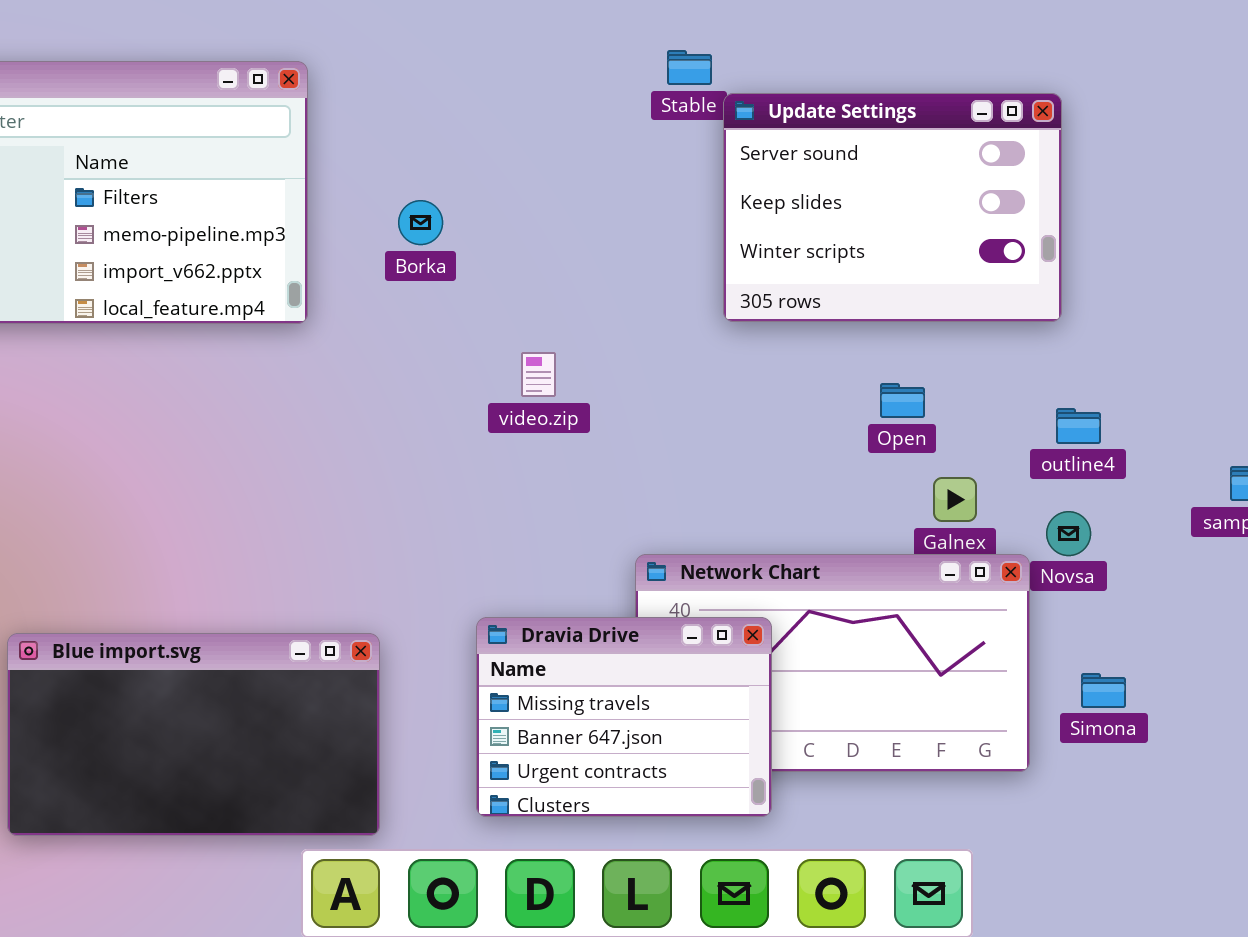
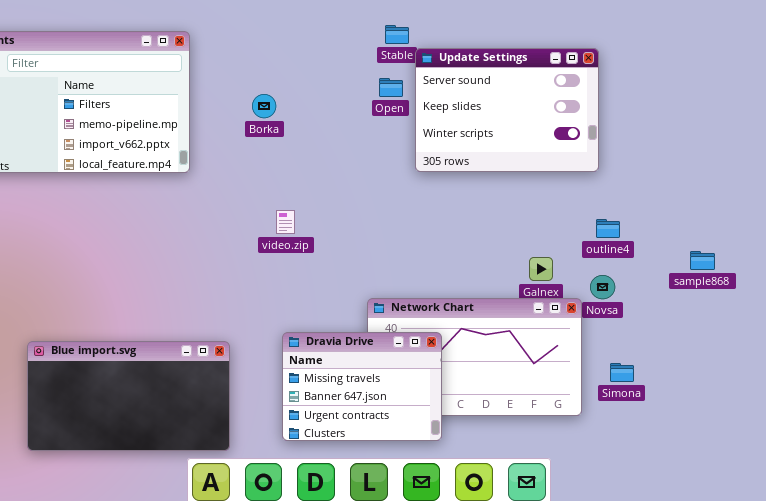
Borka: [398,200,443,245] -> [252,94,276,118], moved
video.zip: [521,352,556,397] -> [276,210,295,234], moved
Open: [880,383,925,418] -> [379,78,403,97], moved

